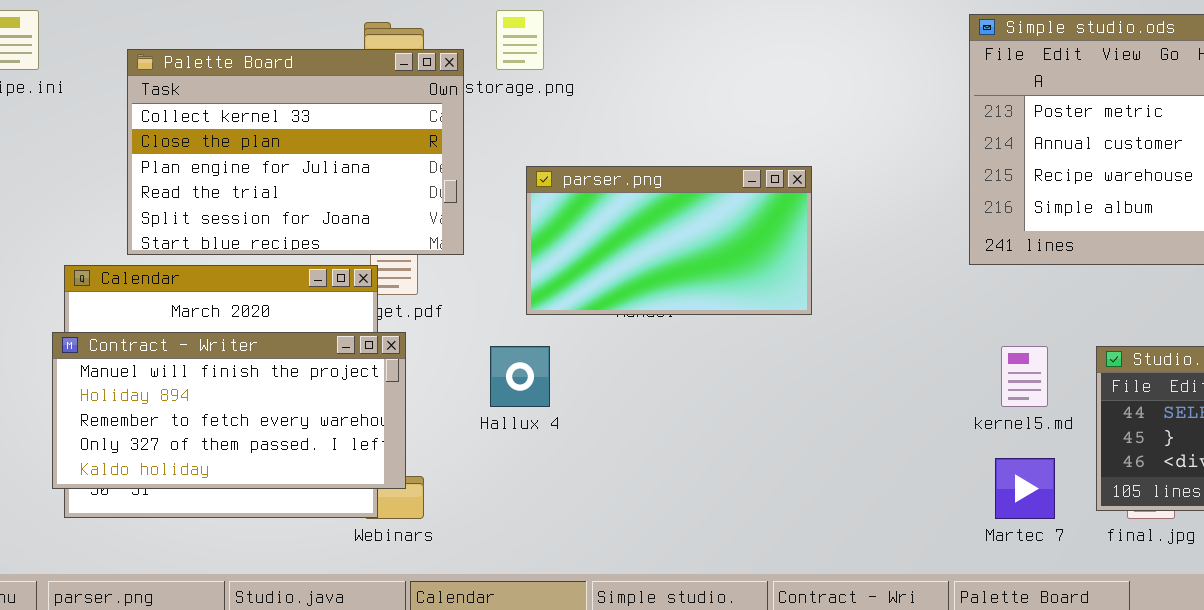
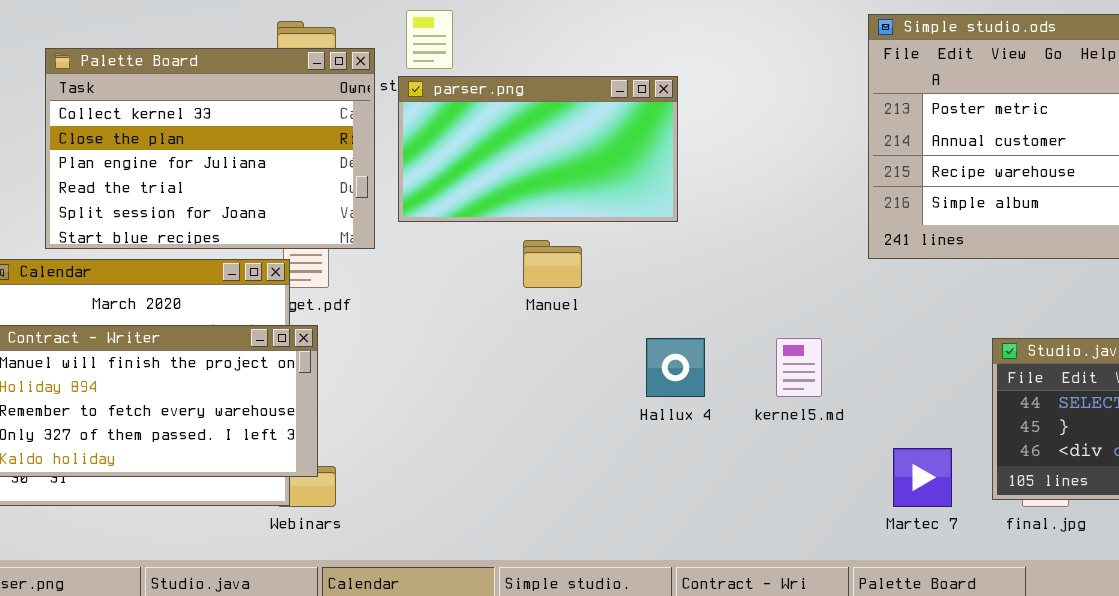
parser.png: [526,166,812,315] -> [398,76,678,222], moved
Hallux 4: [490,346,550,407] -> [646,338,705,397], moved
kernel5.md: [1001,346,1048,407] -> [776,338,822,397], moved

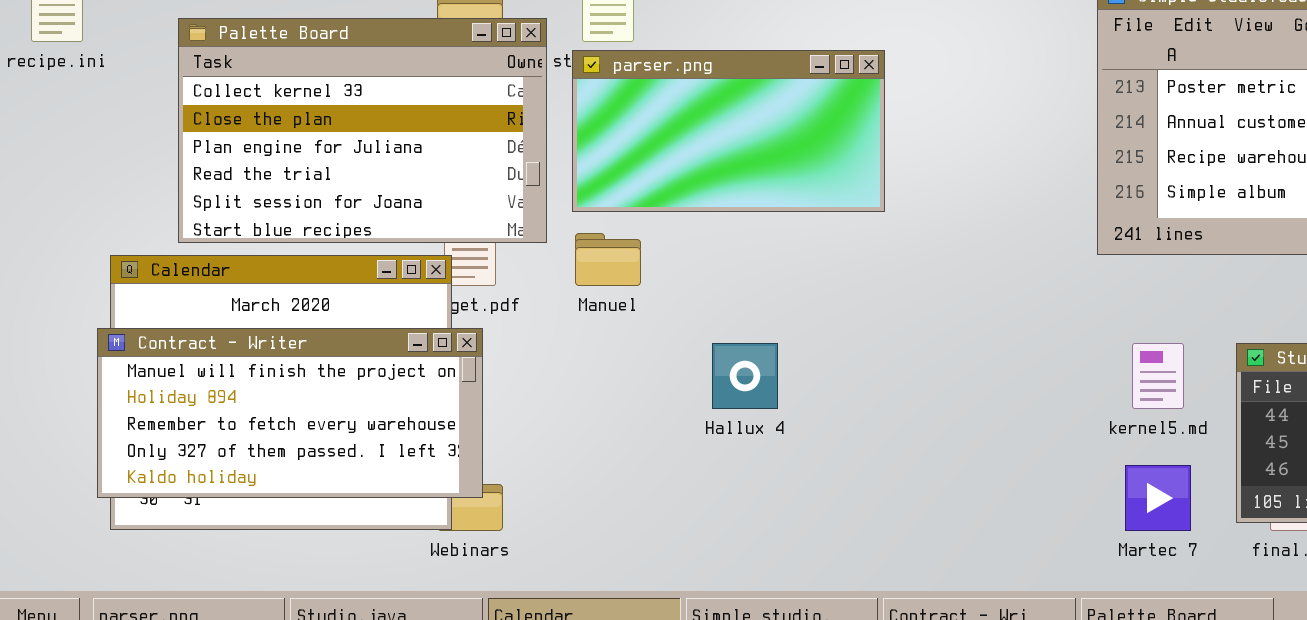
Manuel: [523,240,582,288] -> [575,233,641,286], moved
Hallux 4: [646,338,705,397] -> [712,343,778,409], moved
kernel5.md: [776,338,822,397] -> [1132,343,1184,409], moved

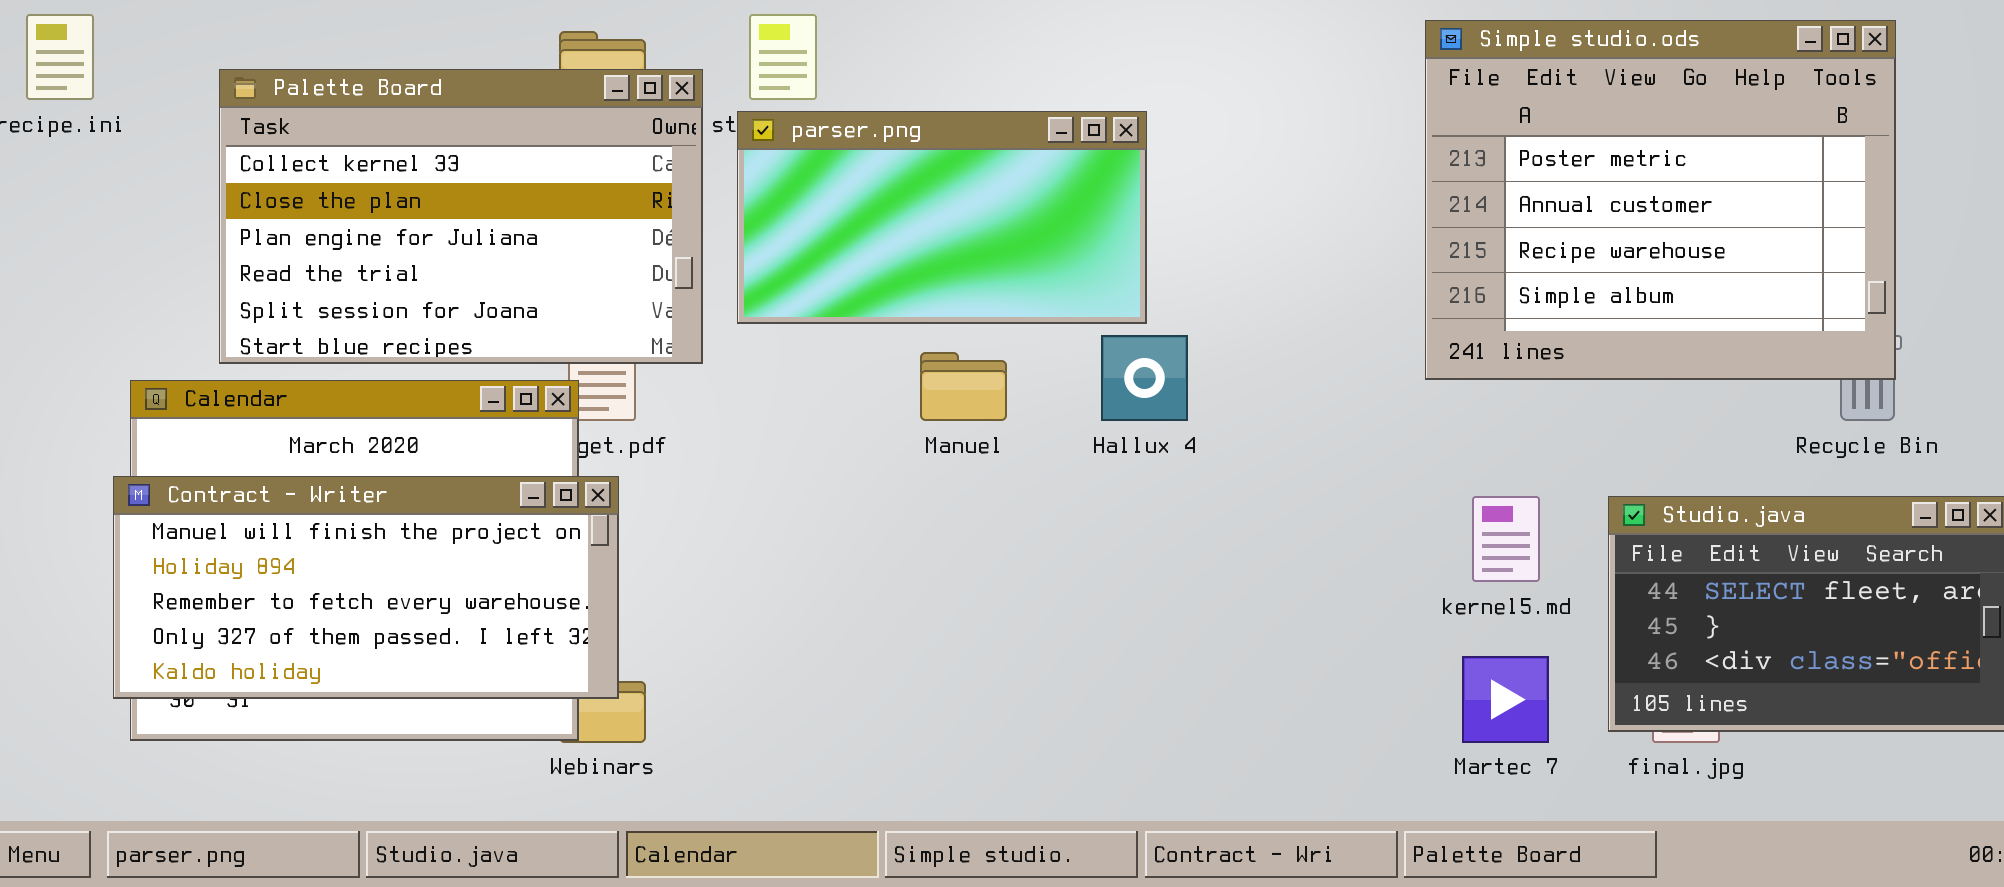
Manuel: [575,233,641,286] -> [920,352,1007,421], moved
Hallux 4: [712,343,778,409] -> [1101,335,1188,421], moved

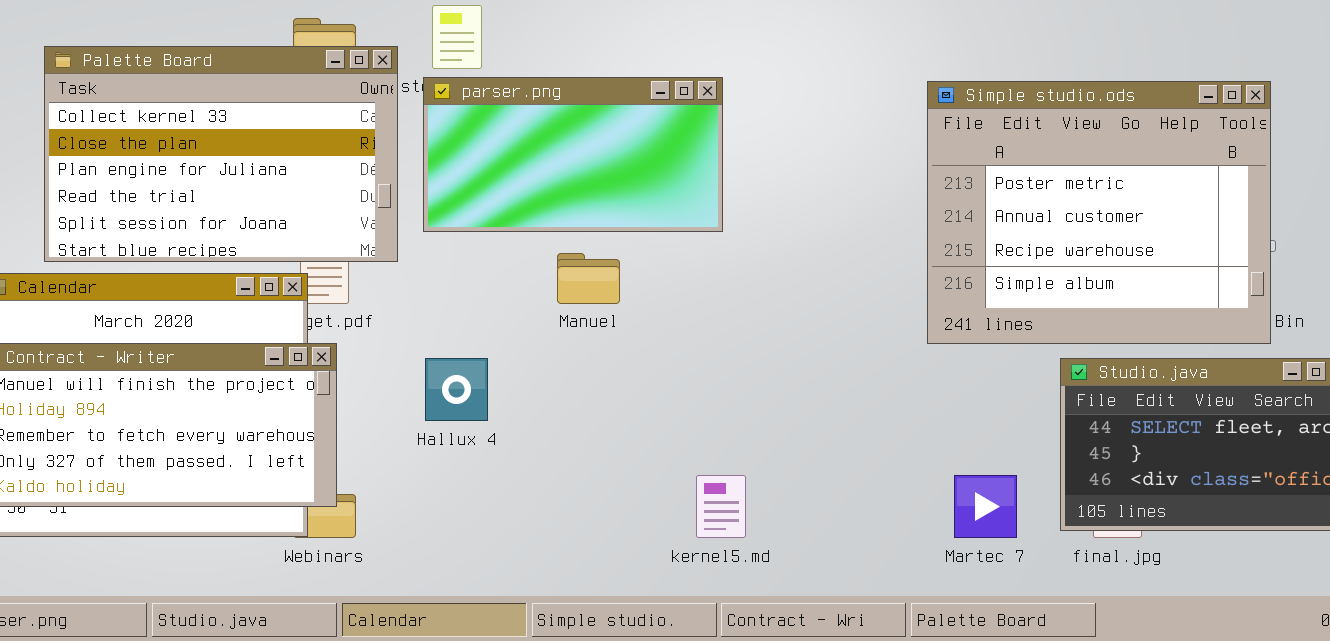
Simple studio.ods: [1425,20,1896,380] -> [927,81,1271,344], moved
Hallux 4: [1101,335,1188,421] -> [425,358,488,421], moved
kernel5.md: [1472,496,1540,582] -> [696,475,746,538], moved

